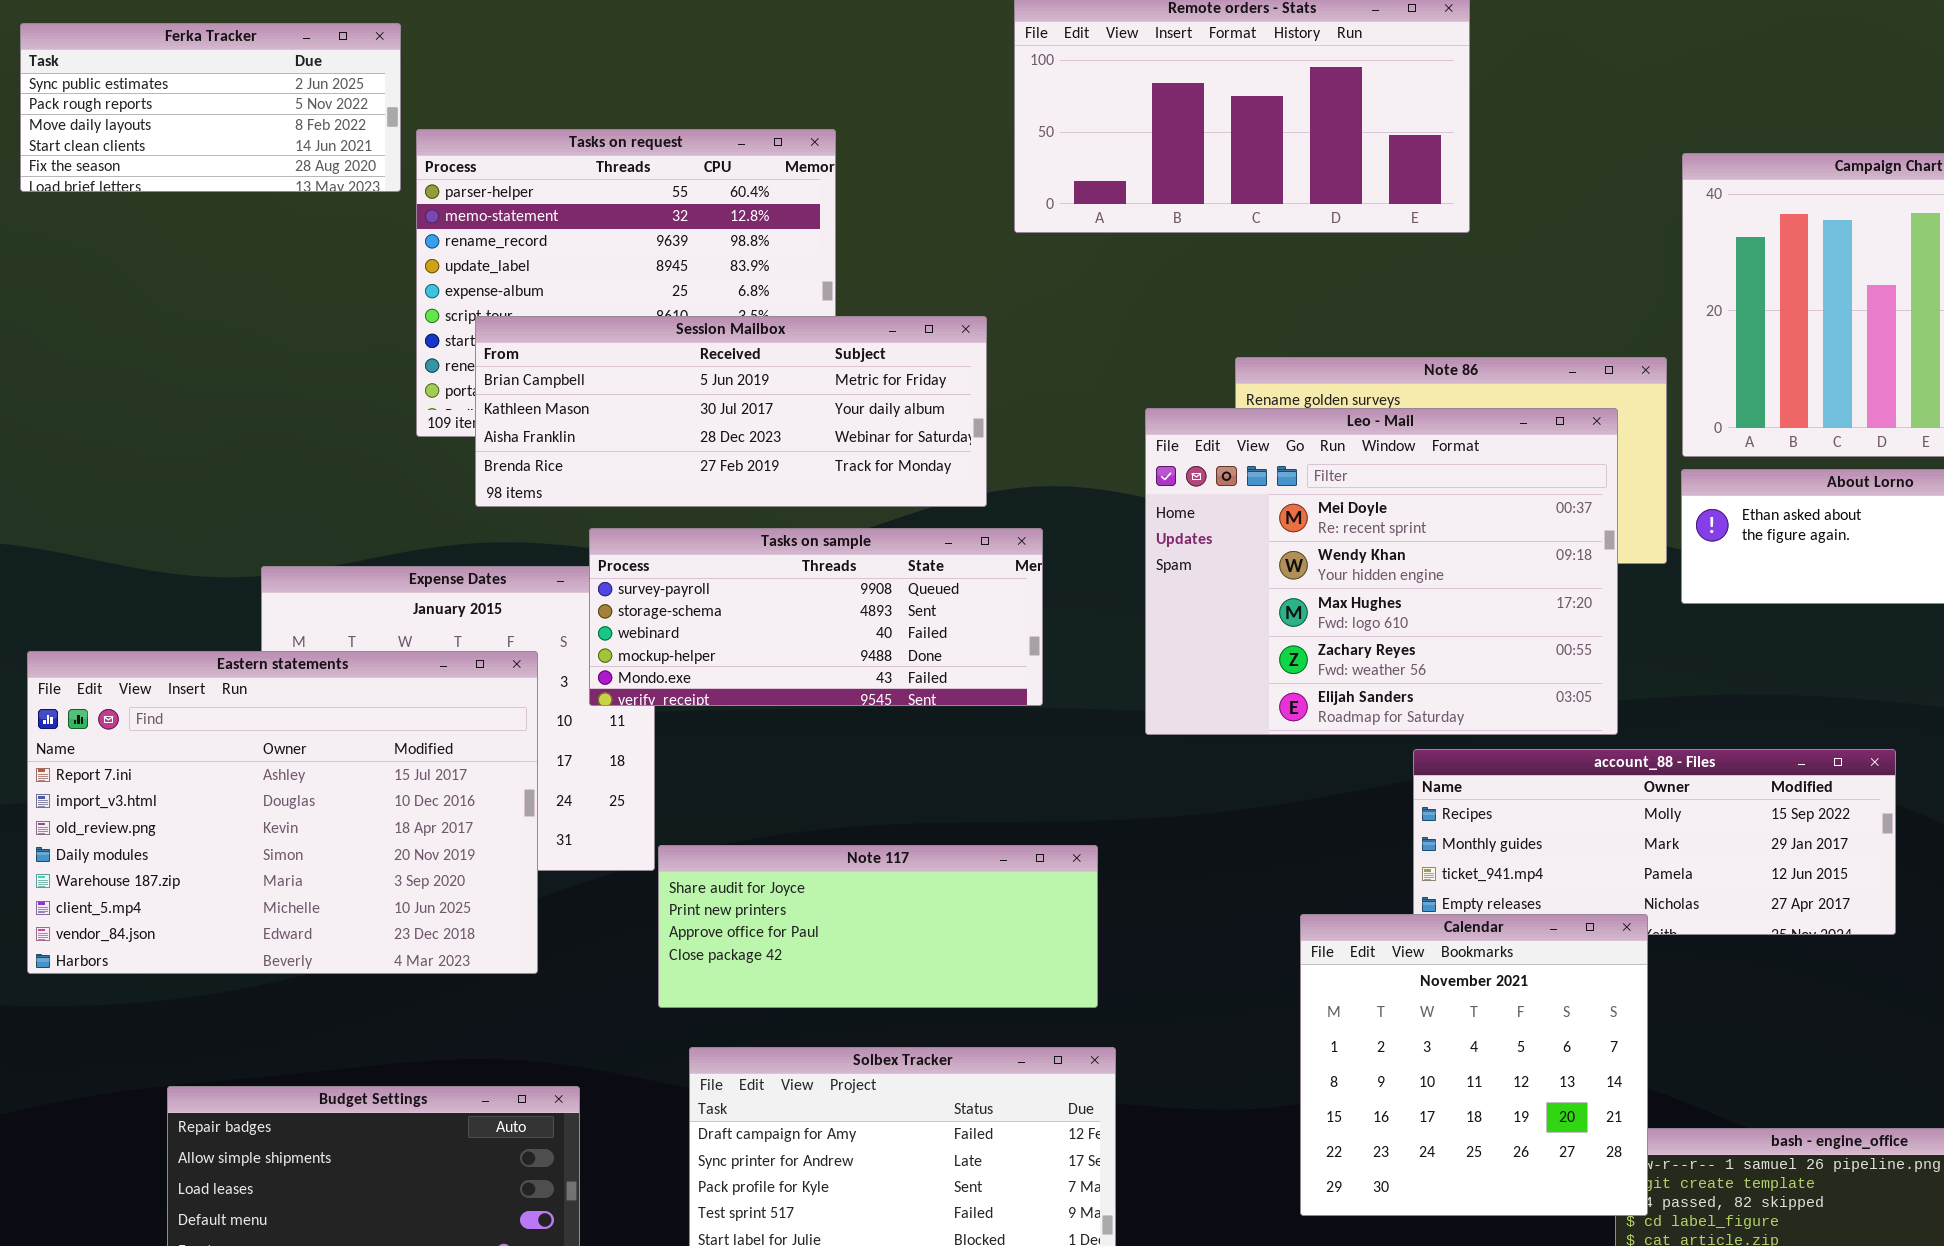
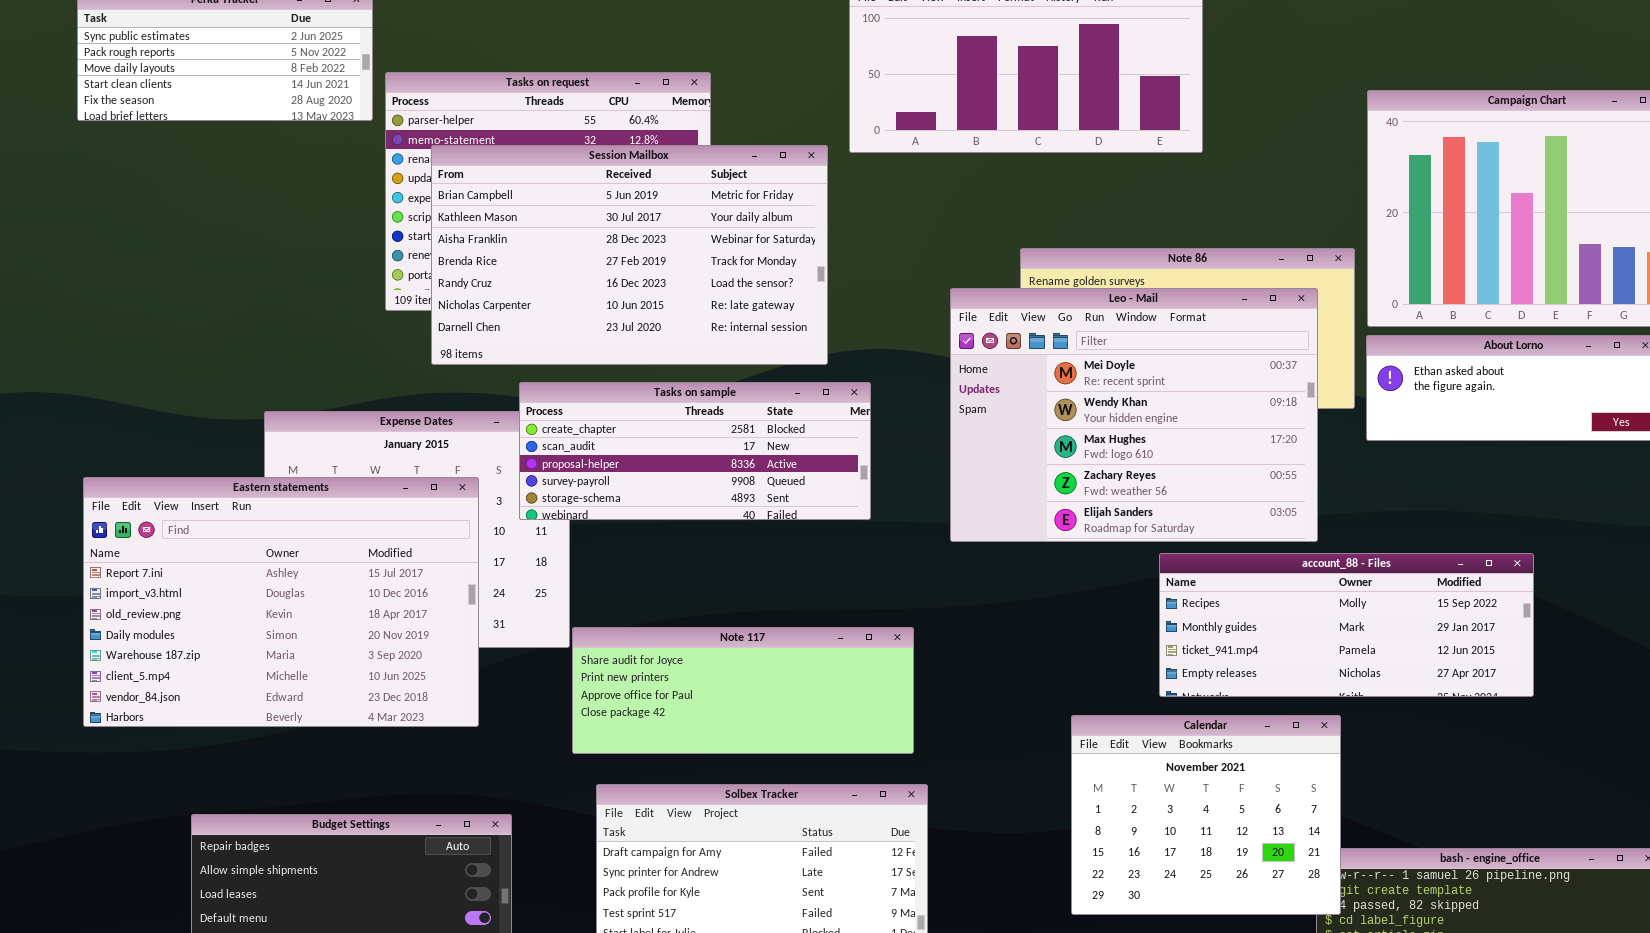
Session Mailbox: [475,316,987,507] -> [431,145,828,365], resized
Tasks on sample: [589,528,1043,706] -> [519,382,871,520], scrolled up 3 rows
Calendar: [1300,914,1648,1216] -> [1071,715,1341,915], resized

